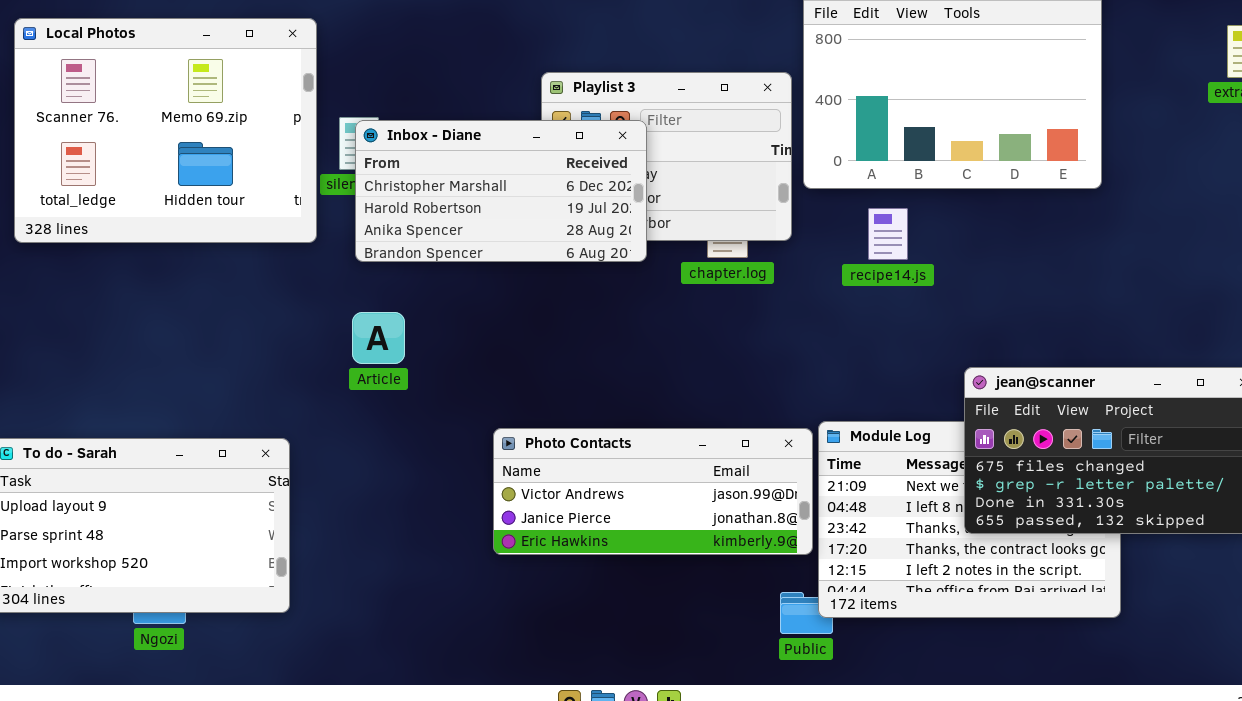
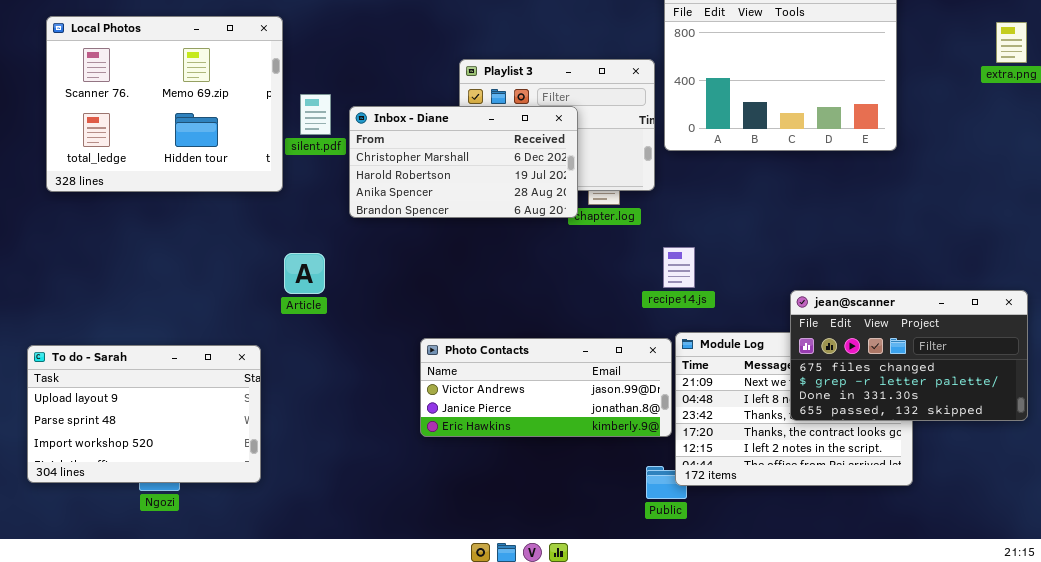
Inbox - Diane: [355,120,647,262] -> [349,106,578,218], moved
recipe14.js: [868,208,908,260] -> [663,247,695,288], moved
Article: [352,312,405,364] -> [284,253,325,294], moved

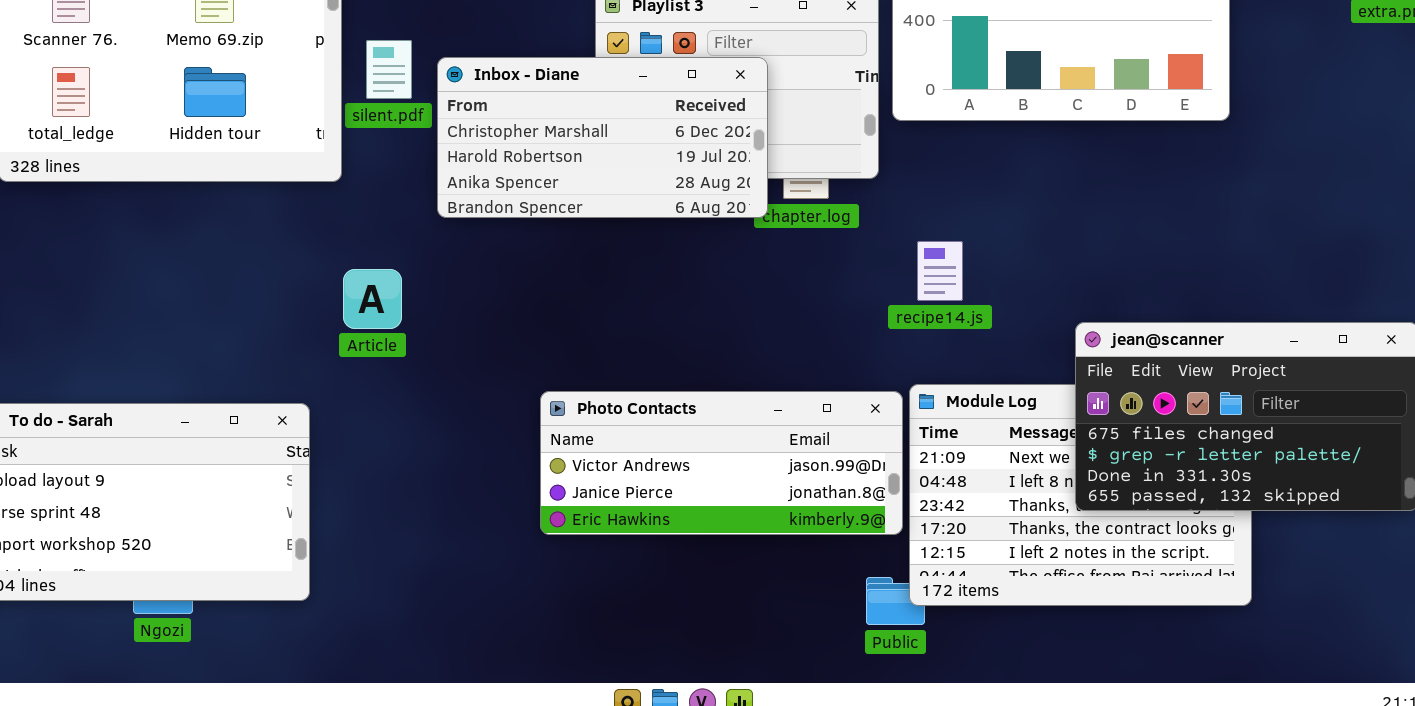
recipe14.js: [663,247,695,288] -> [917,241,963,301], moved

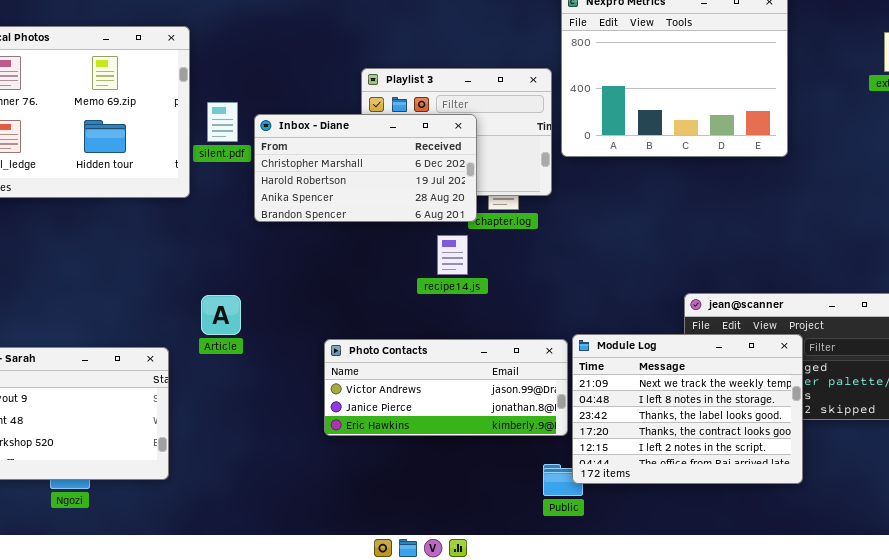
recipe14.js: [917,241,963,301] -> [437,235,468,275], moved
Article: [343,269,402,329] -> [201,295,241,335], moved
Module Log: [909,384,1252,606] -> [572,334,803,484], raised

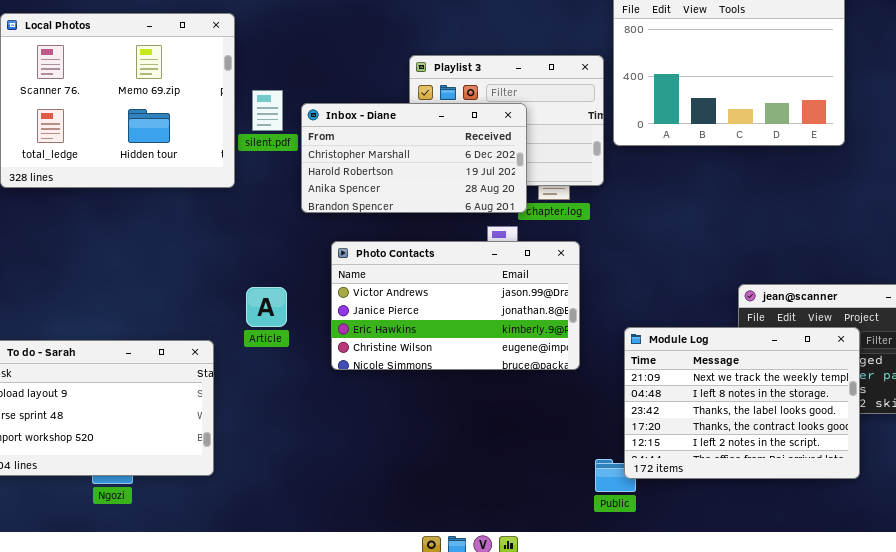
Photo Contacts: [324,339,568,436] -> [331,241,580,370], moved, resized

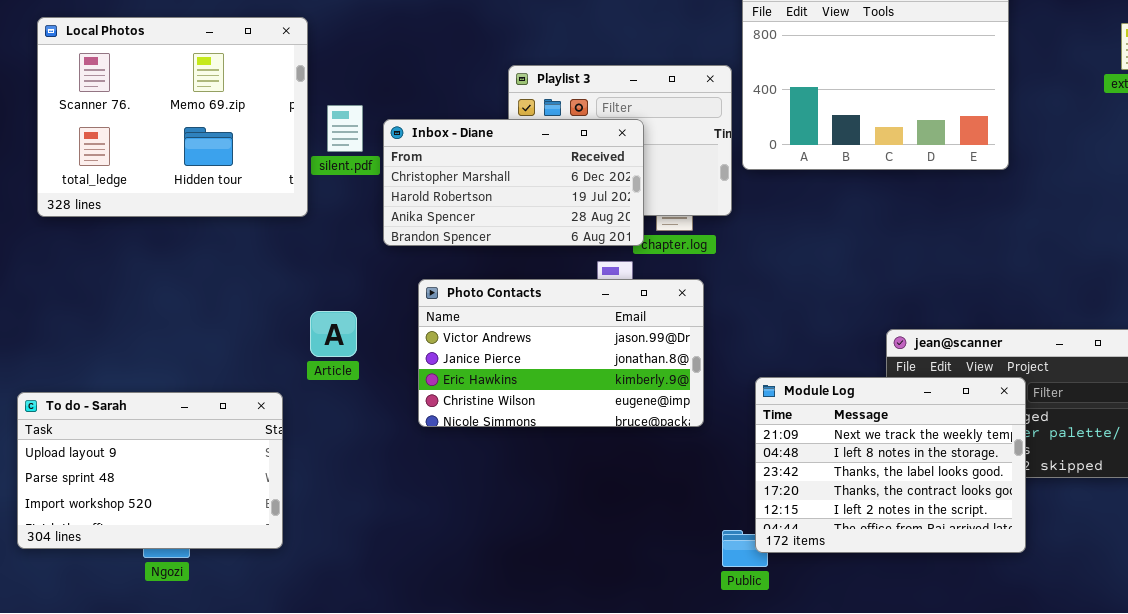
Article: [246,287,287,327] -> [310,311,357,357], moved

